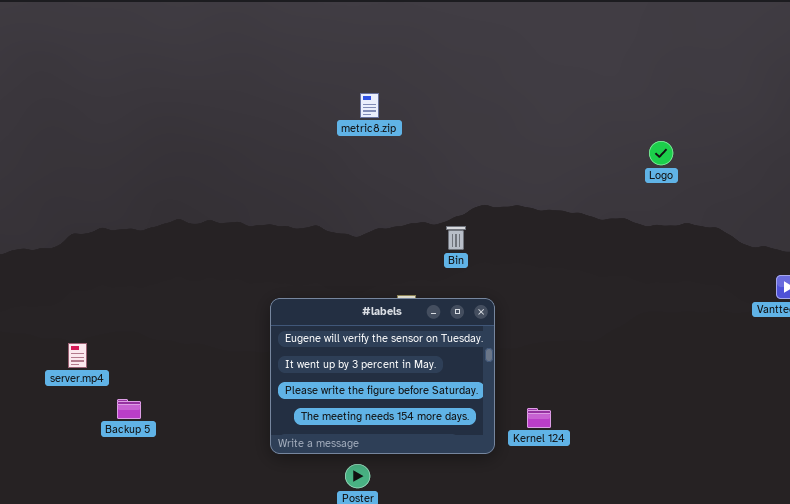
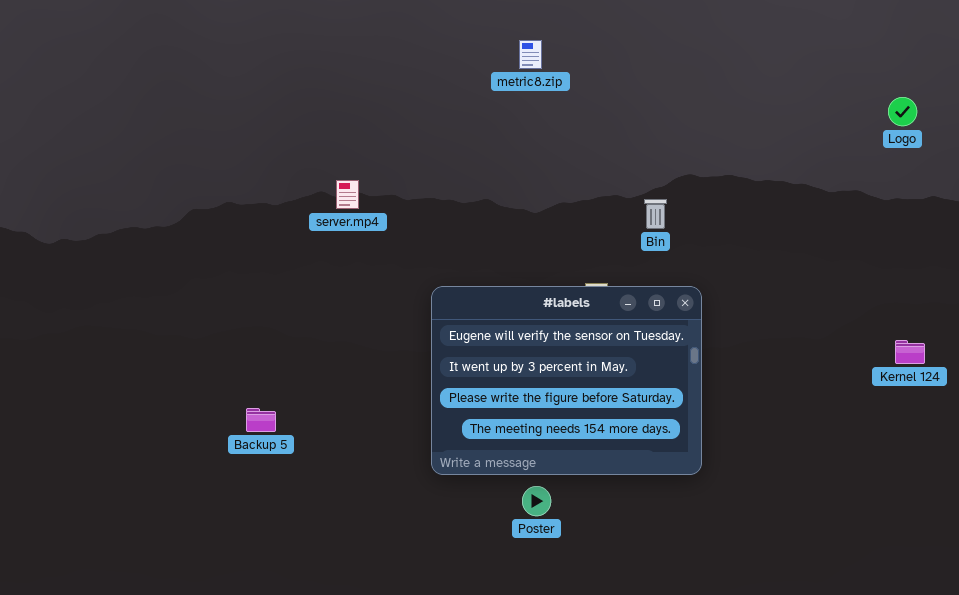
metric8.zip: [360,93,379,118] -> [519,40,542,69], moved
server.mp4: [68,343,87,368] -> [336,180,359,209], moved
Kernel 124: [527,408,551,428] -> [895,340,925,364], moved

